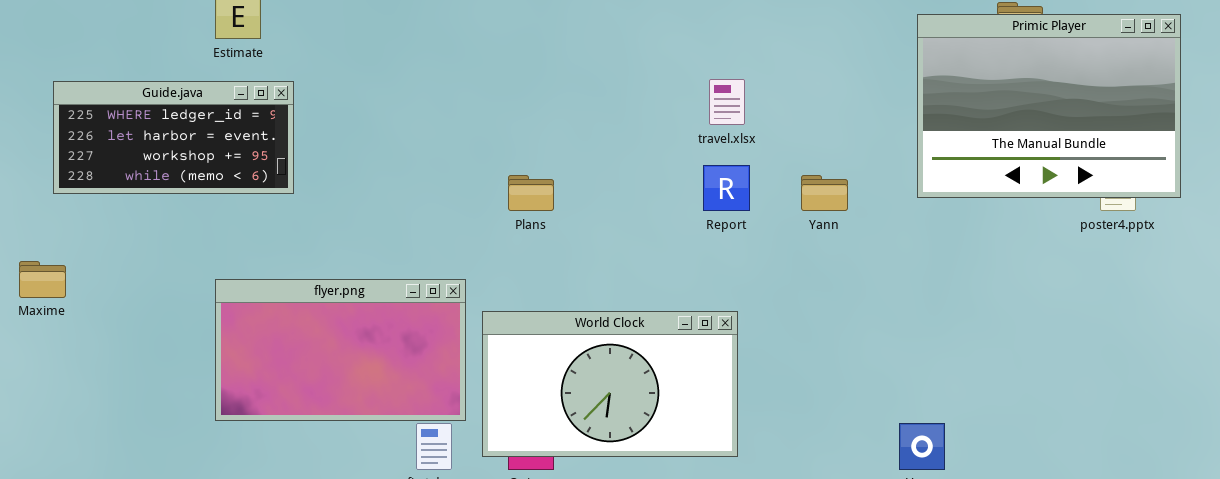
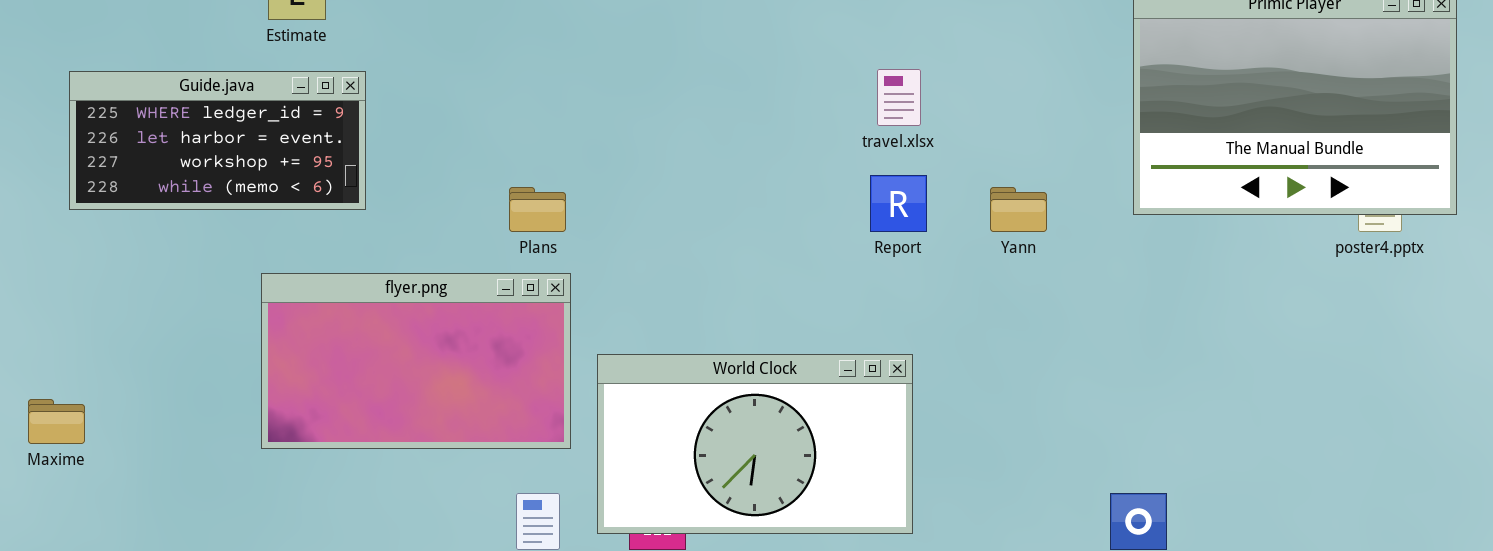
Plans: [508,175,554,211] -> [509,187,566,232], moved
Maxime: [19,261,66,298] -> [28,399,85,444], moved
flyer.png: [215,279,466,421] -> [261,273,571,449], moved

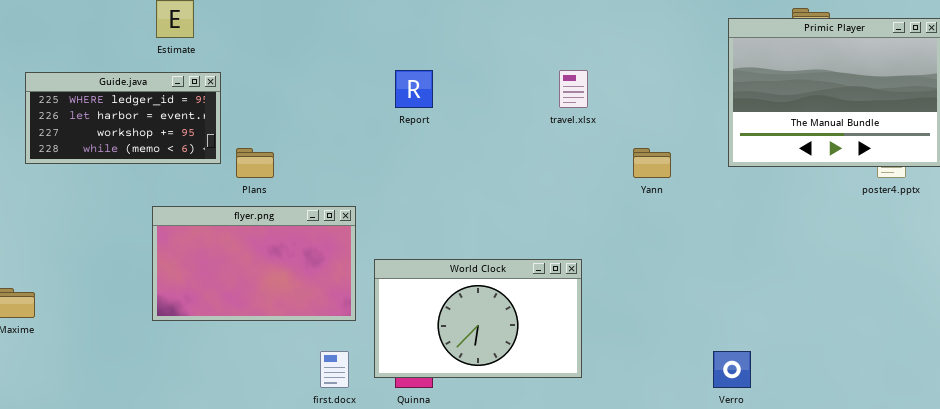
Report: [870,175,927,232] -> [395,70,433,108], moved
Plans: [509,187,566,232] -> [236,148,274,178], moved

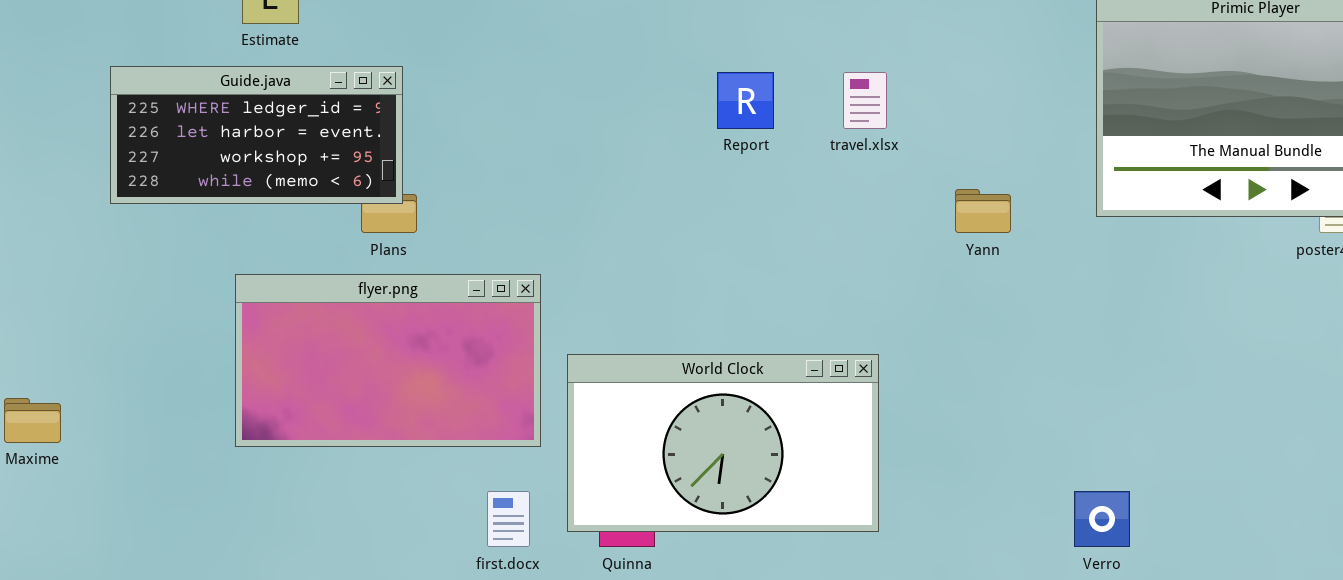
Report: [395,70,433,108] -> [717,72,774,129], moved
Guide.java: [25,72,221,164] -> [110,66,403,204], moved

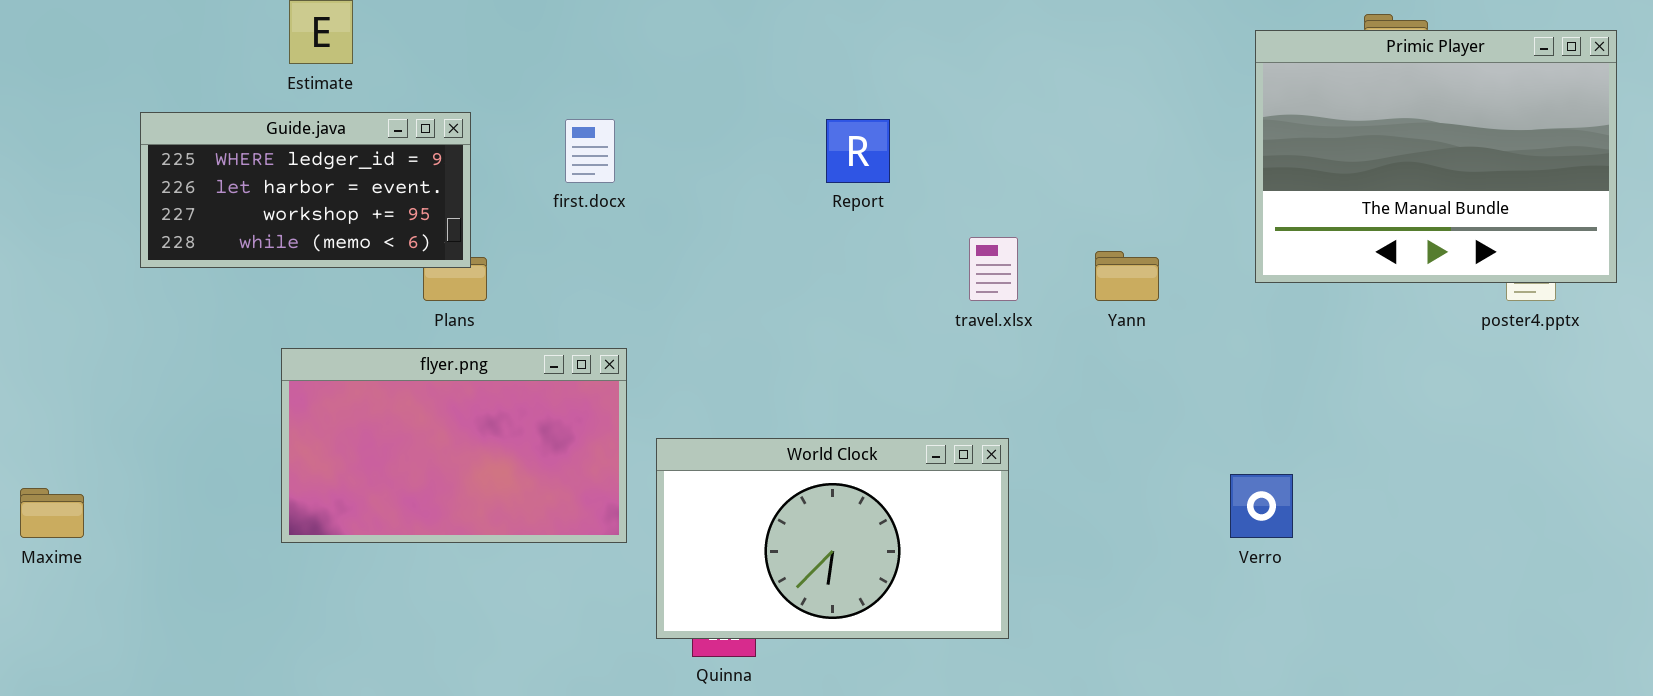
travel.xlsx: [843,72,887,129] -> [969,237,1018,301], moved
first.docx: [487,491,530,547] -> [565,119,615,183], moved
Verro: [1074,491,1130,547] -> [1230,474,1293,538], moved

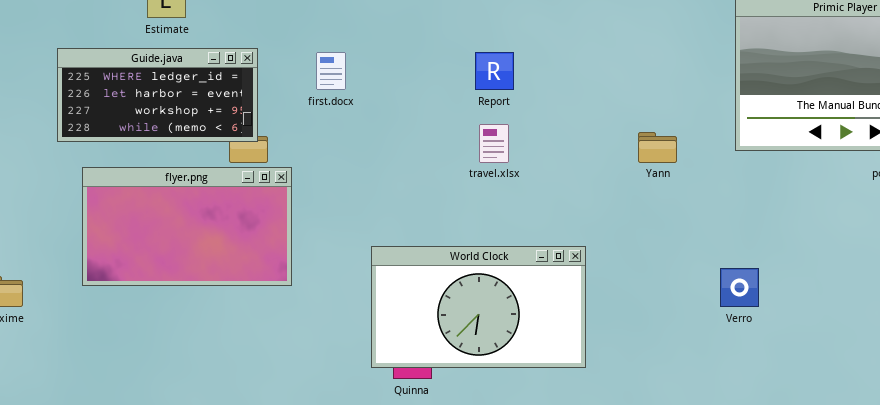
travel.xlsx: [969,237,1018,301] -> [479,124,509,163], moved
flyer.png: [281,348,627,543] -> [82,167,292,286], moved

